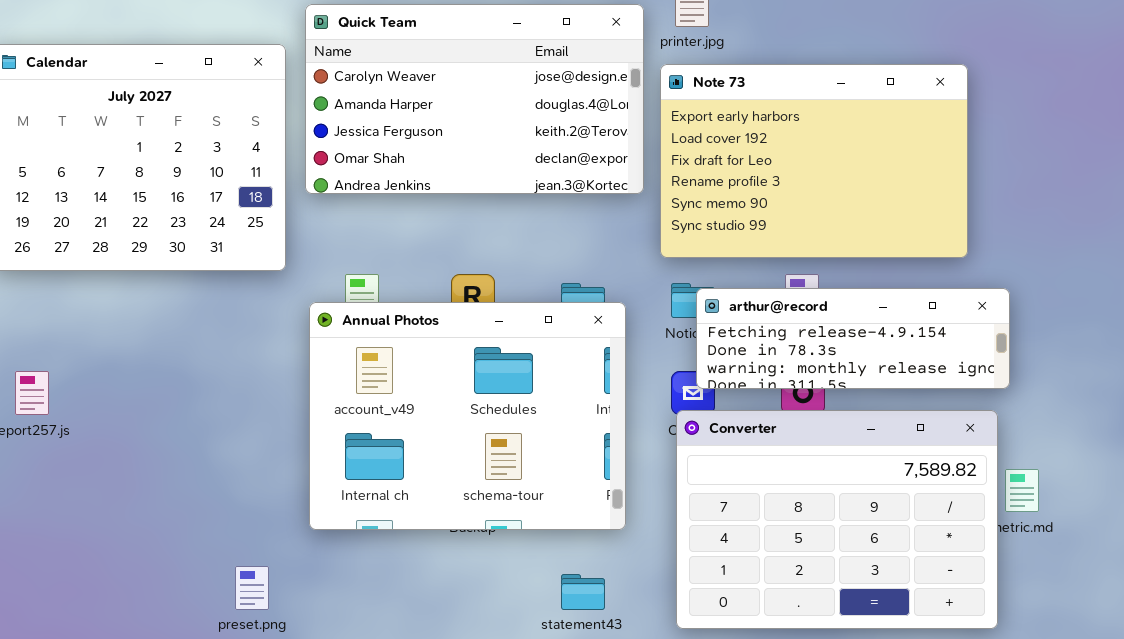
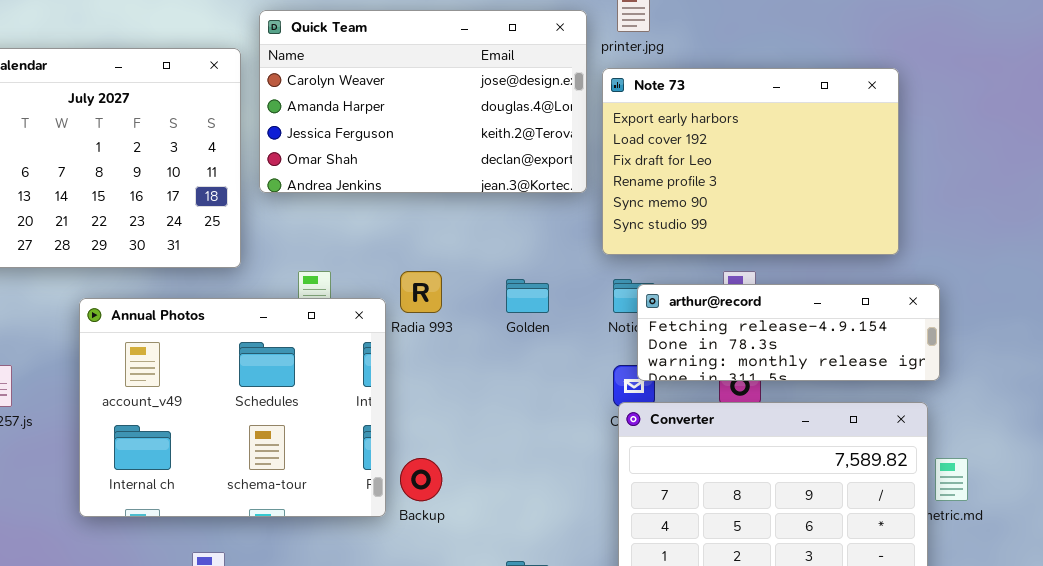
Annual Photos: [309,302,626,530] -> [79,298,386,517], moved

